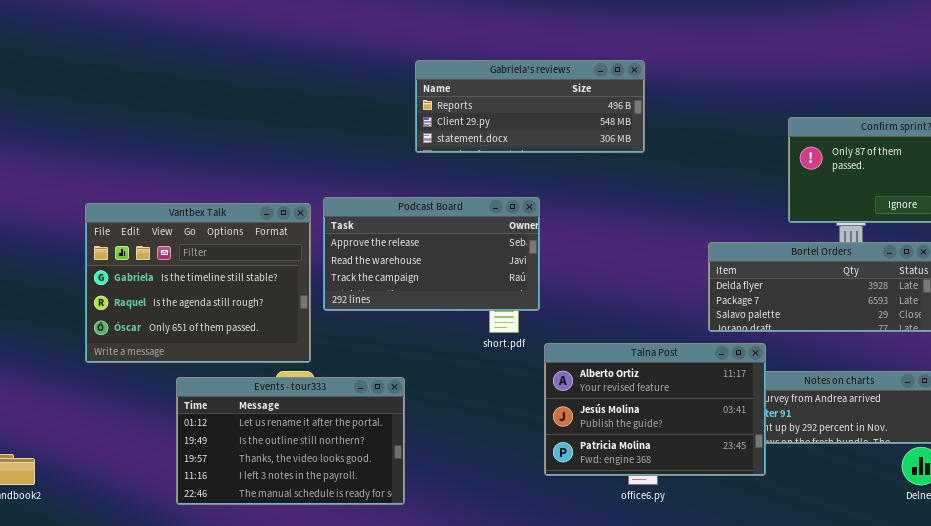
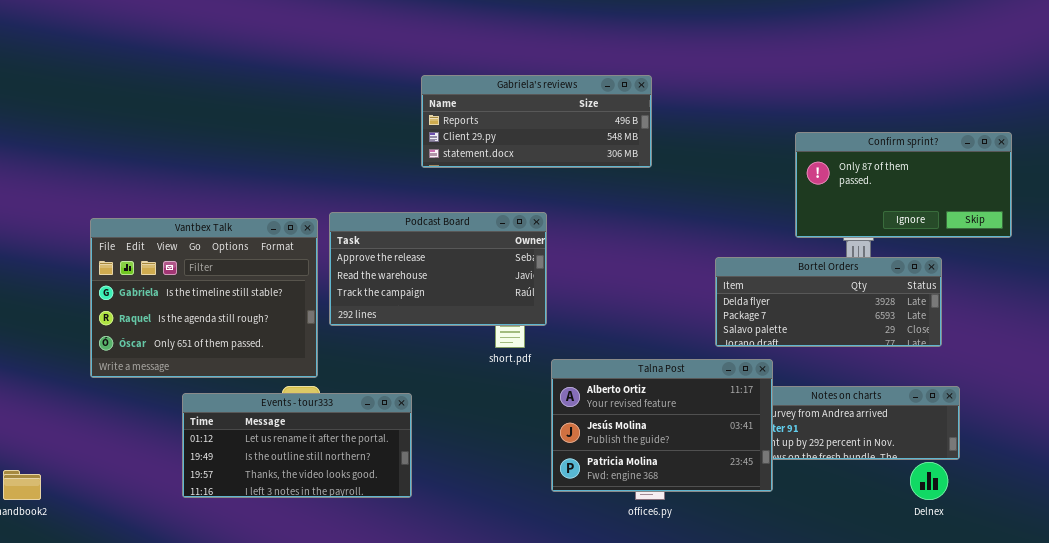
Events - tour333: [176,377,405,505] -> [182,393,412,498], resized

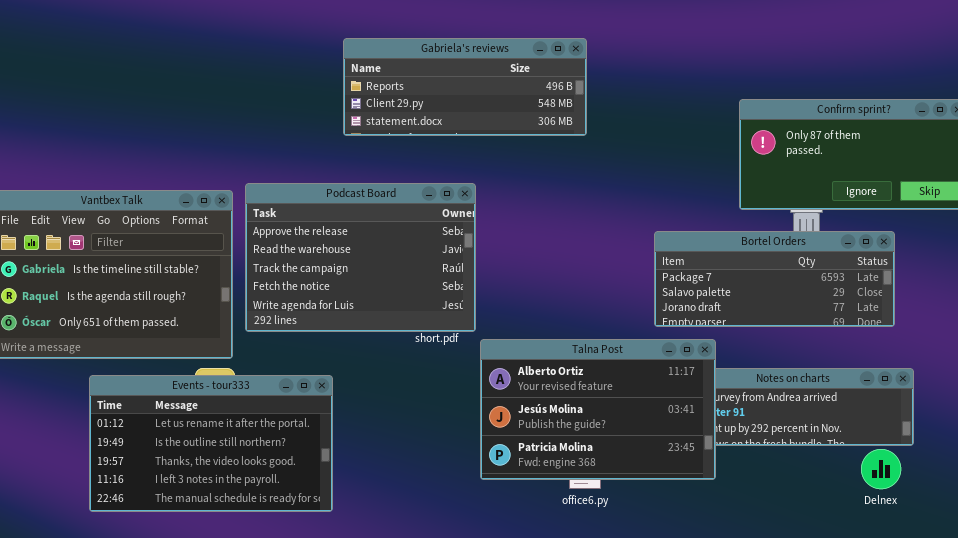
Podcast Board: [329,212,547,326] -> [245,183,476,332], resized
Bortel Orders: [715,257,942,347] -> [654,231,895,327], scrolled down 1 row
Events - tour333: [182,393,412,498] -> [89,375,333,512], resized

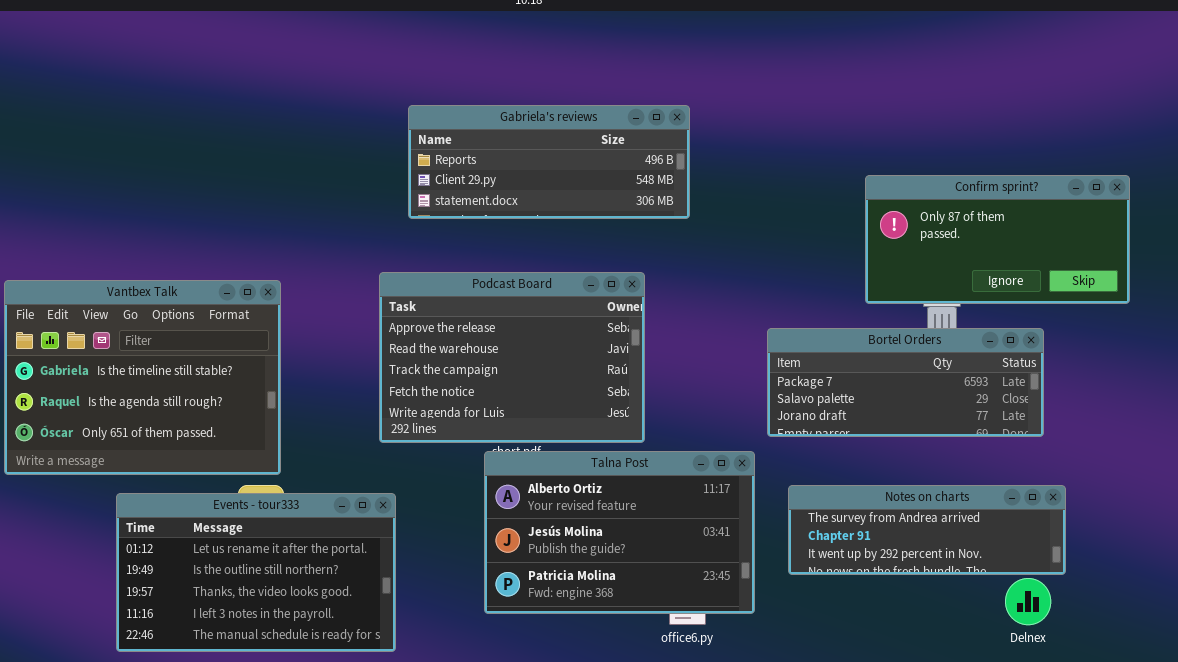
Podcast Board: [245,183,476,332] -> [379,272,645,443], moved
Talna Post: [480,339,716,480] -> [484,451,755,614], moved

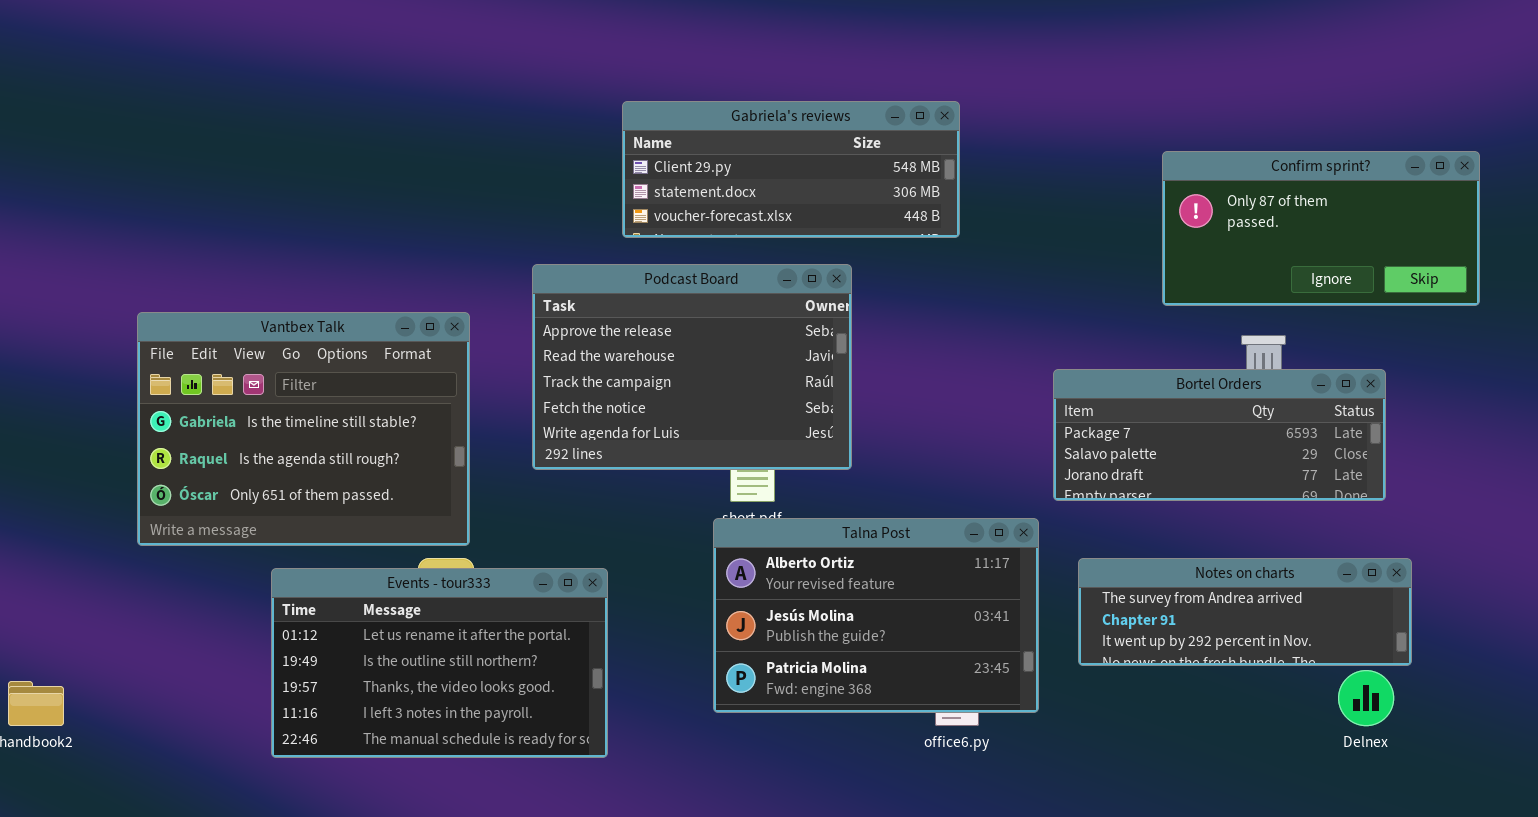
Gabriela's reviews: [408,105,690,219] -> [622,101,960,238], scrolled down 1 row
Confirm sprint?: [865,175,1130,304] -> [1162,151,1480,306], moved
Podcast Board: [379,272,645,443] -> [532,264,852,470], moved

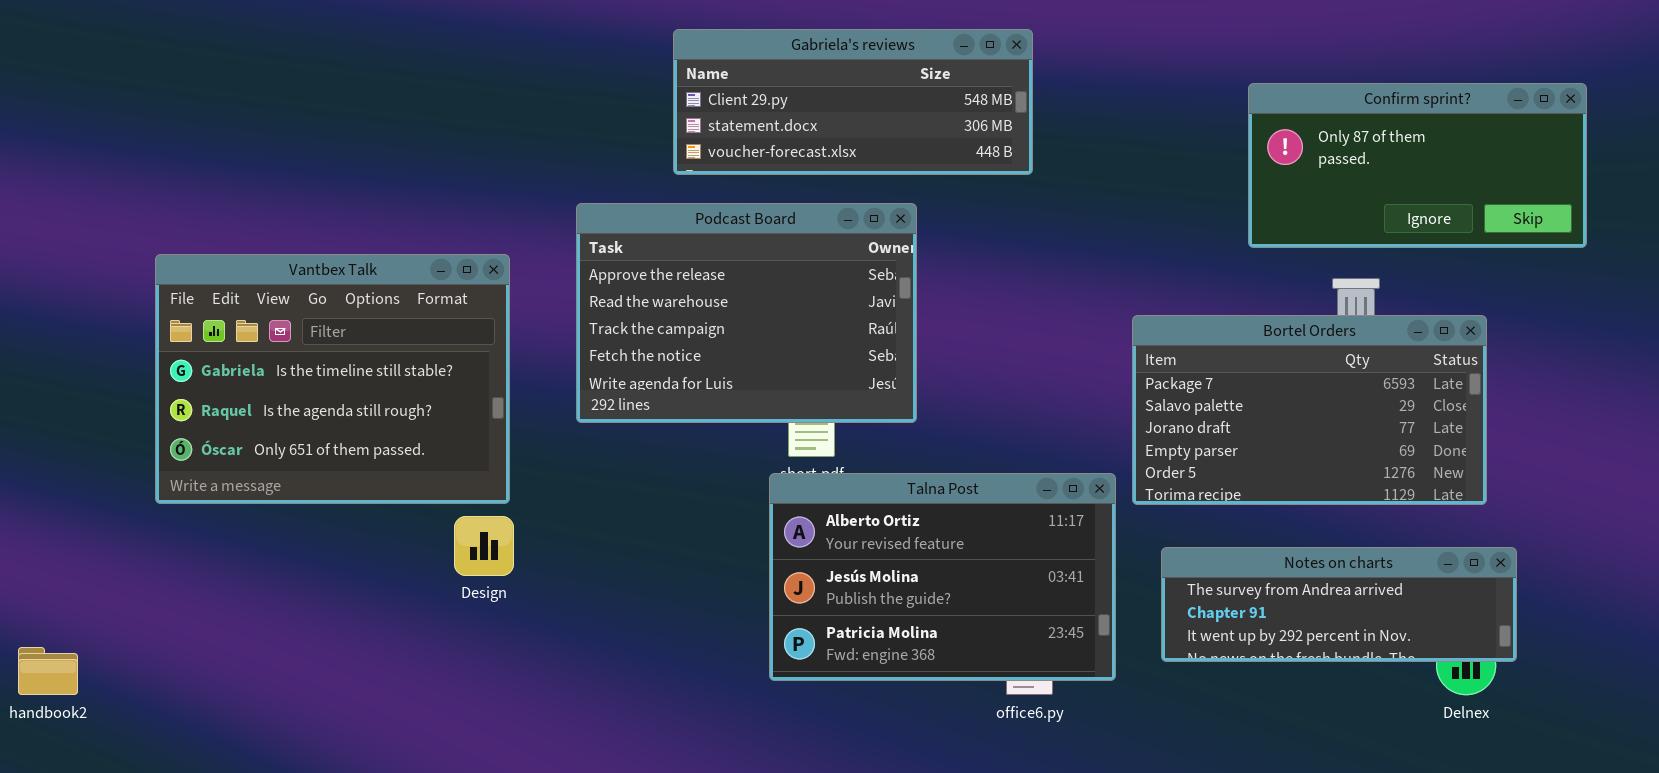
Bortel Orders: [1053,369,1386,501] -> [1132,315,1487,505], resized
Notes on charts: [1078,558,1412,666] -> [1161,547,1517,662], moved
Events - tour333: [271,568,608,758] -> none, closed

